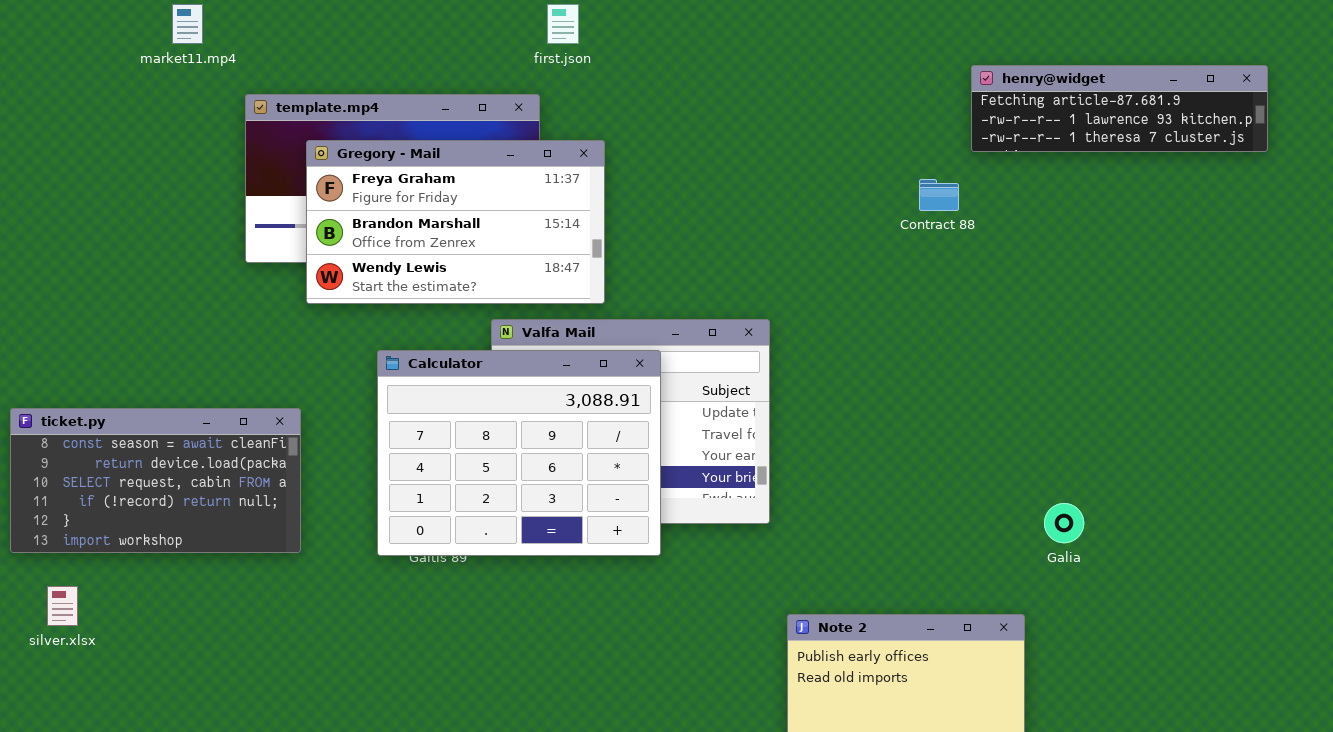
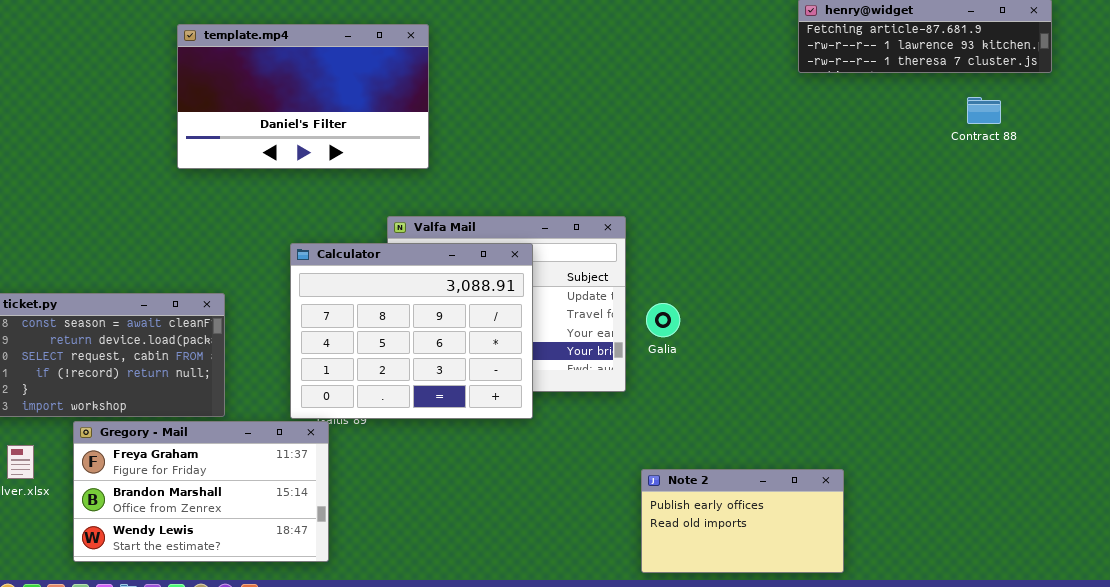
Gregory - Mail: [306,140,605,304] -> [73,421,329,562], moved
Contract 88: [919,179,959,211] -> [967,97,1001,124], moved
Galia: [1044,503,1084,543] -> [646,303,680,337], moved

